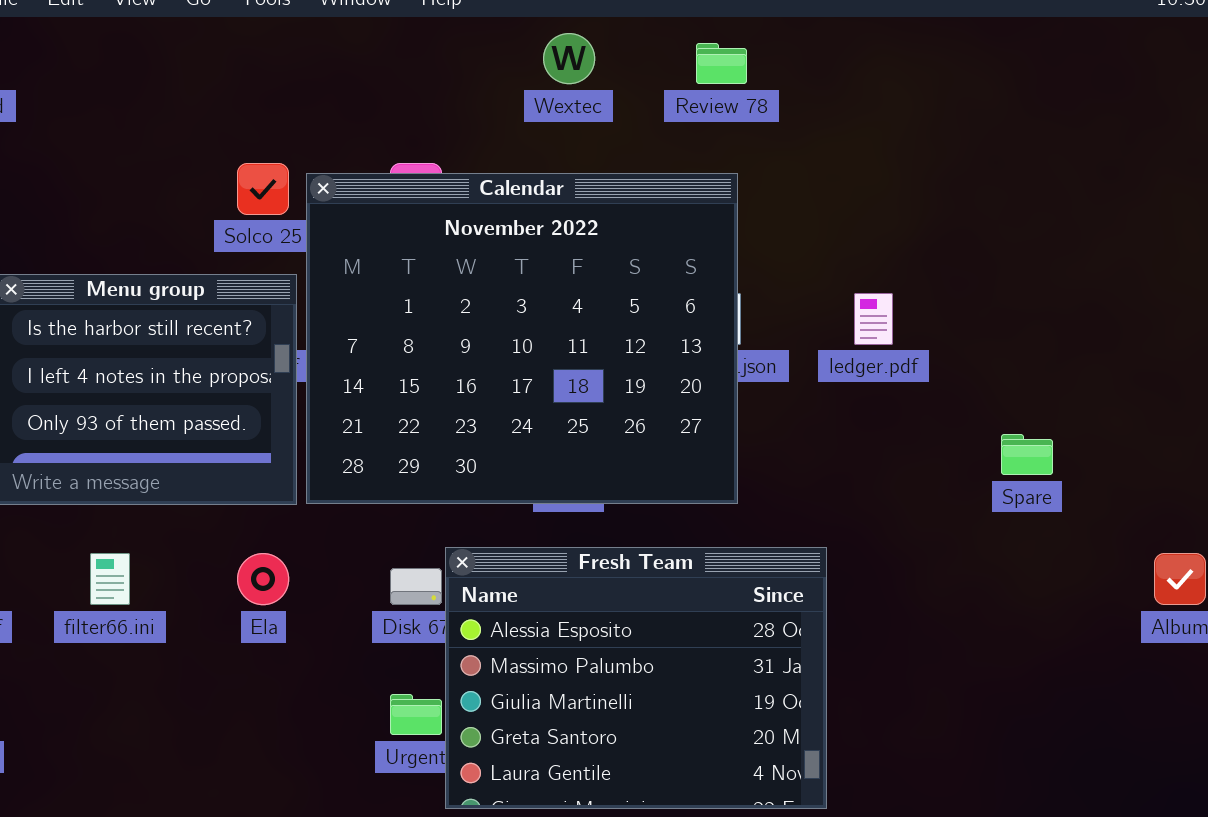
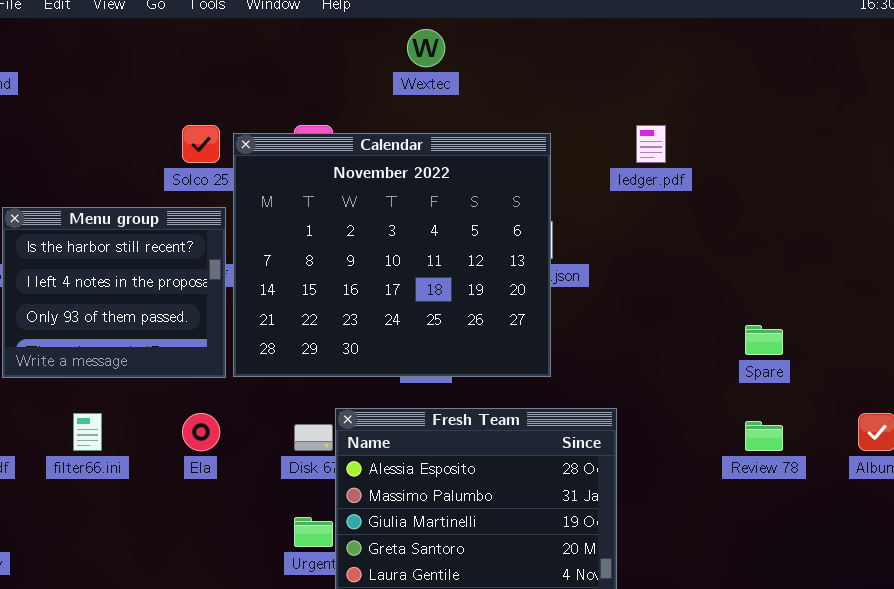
Review 78: [696,43,747,84] -> [745,421,783,451], moved
ledger.pdf: [854,293,893,345] -> [636,125,666,163], moved

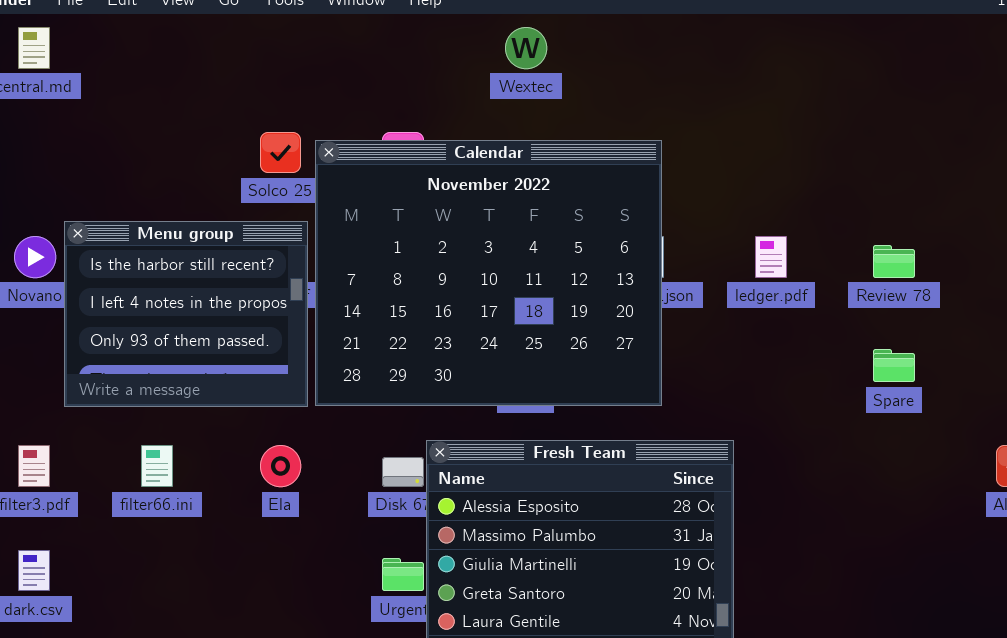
ledger.pdf: [636,125,666,163] -> [755,236,787,278], moved
Review 78: [745,421,783,451] -> [873,245,915,278], moved

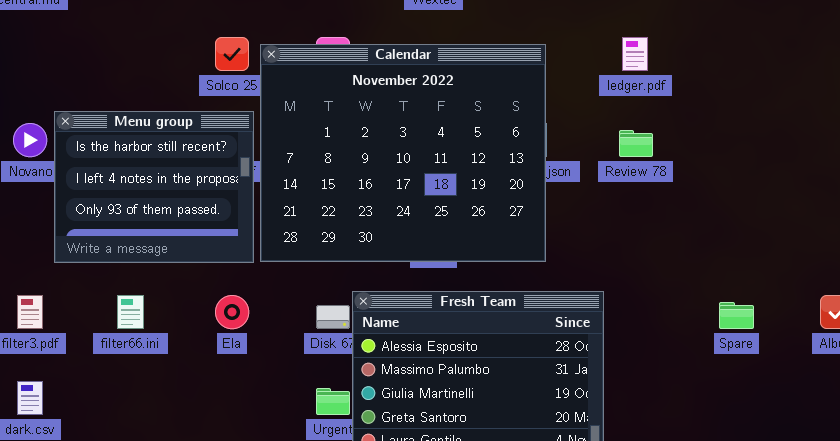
ledger.pdf: [755,236,787,278] -> [622,37,648,71], moved
Review 78: [873,245,915,278] -> [619,130,653,157], moved
Spare: [873,349,915,382] -> [719,302,754,329], moved

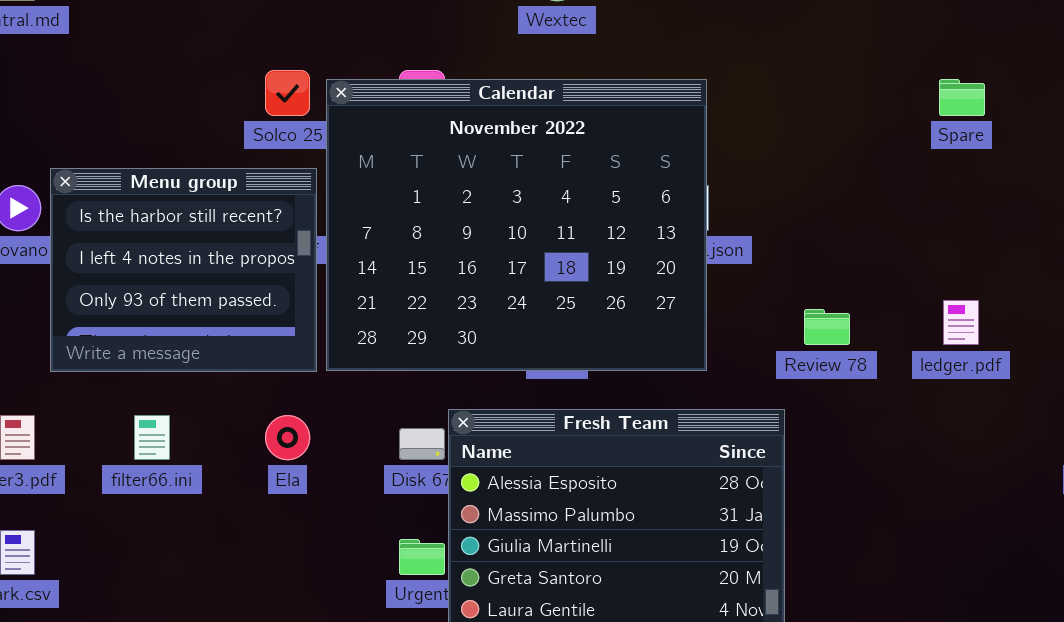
ledger.pdf: [622,37,648,71] -> [943,300,979,345], moved
Review 78: [619,130,653,157] -> [804,309,850,345], moved
Spare: [719,302,754,329] -> [939,79,985,116], moved

